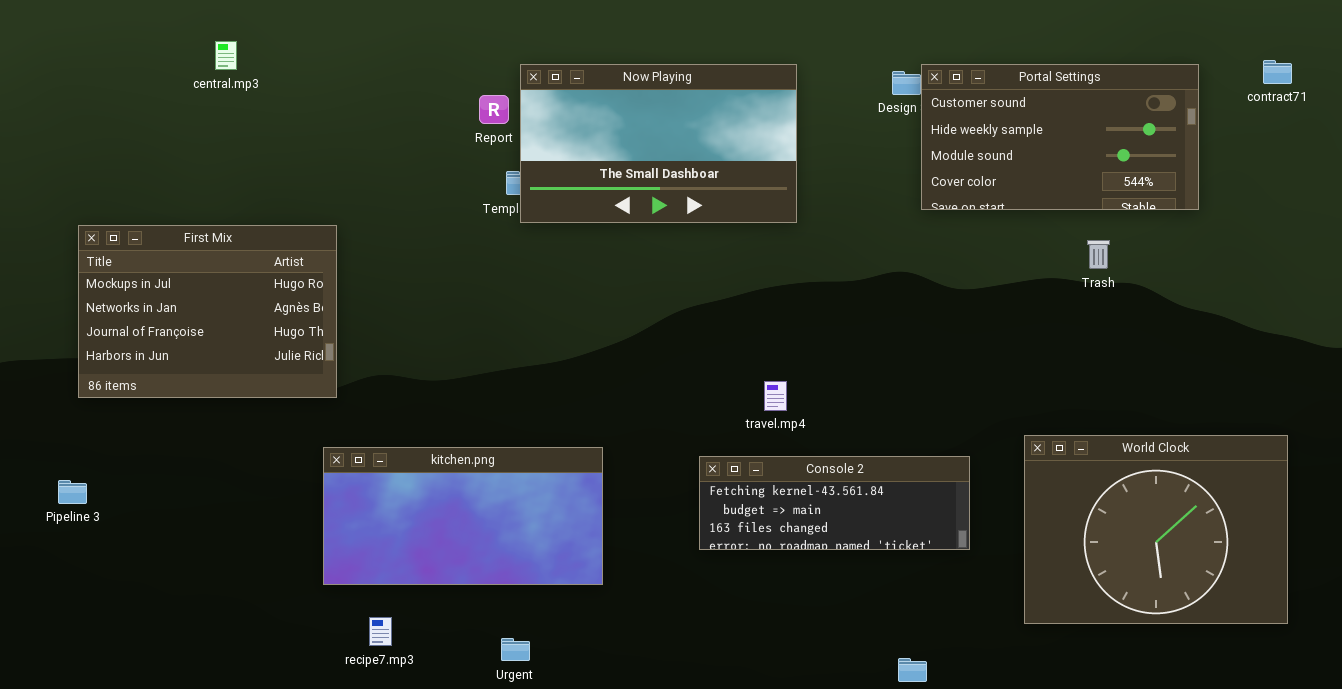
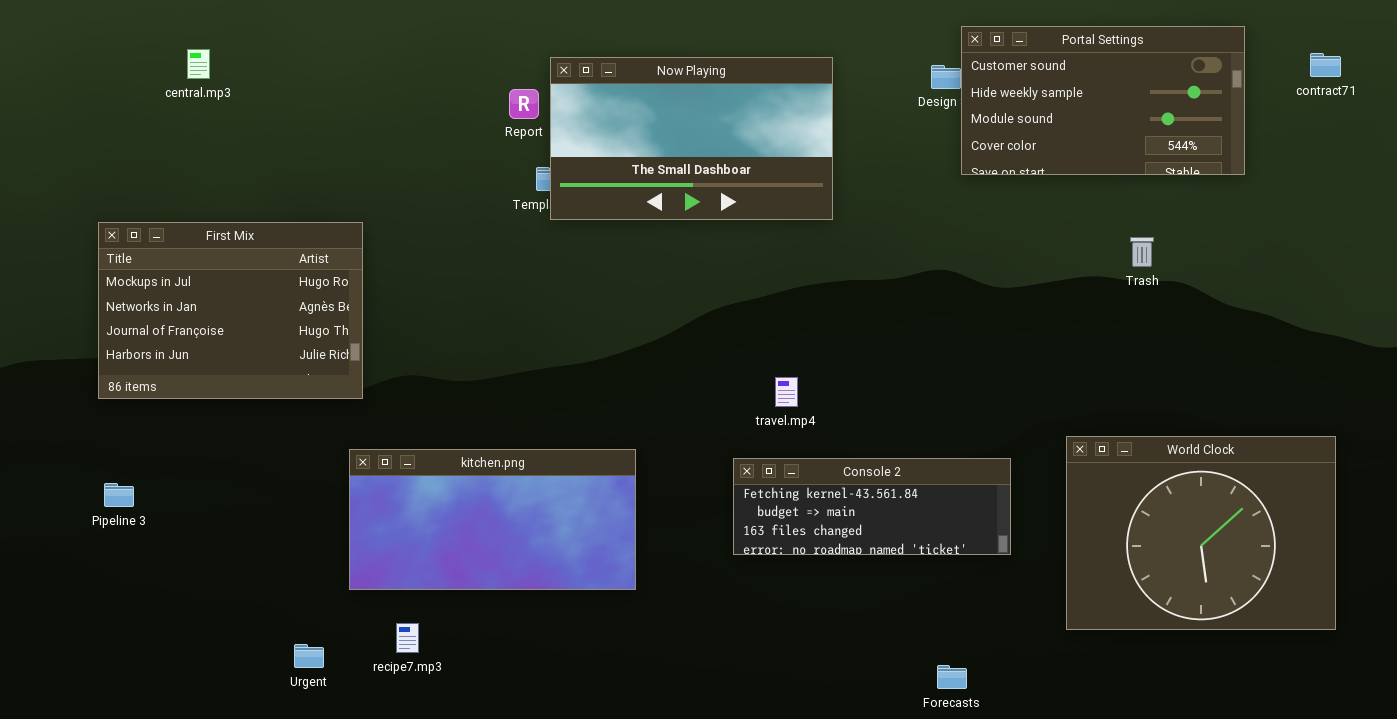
central.mp3: [215,41,237,70] -> [187,49,210,79], moved
Portal Settings: [921,64,1199,210] -> [961,26,1245,175], moved
travel.mp4: [764,381,787,411] -> [775,377,798,407], moved
Pipeline 3: [58,480,87,504] -> [104,483,134,507], moved
Urgent: [501,638,530,661] -> [294,644,324,668], moved

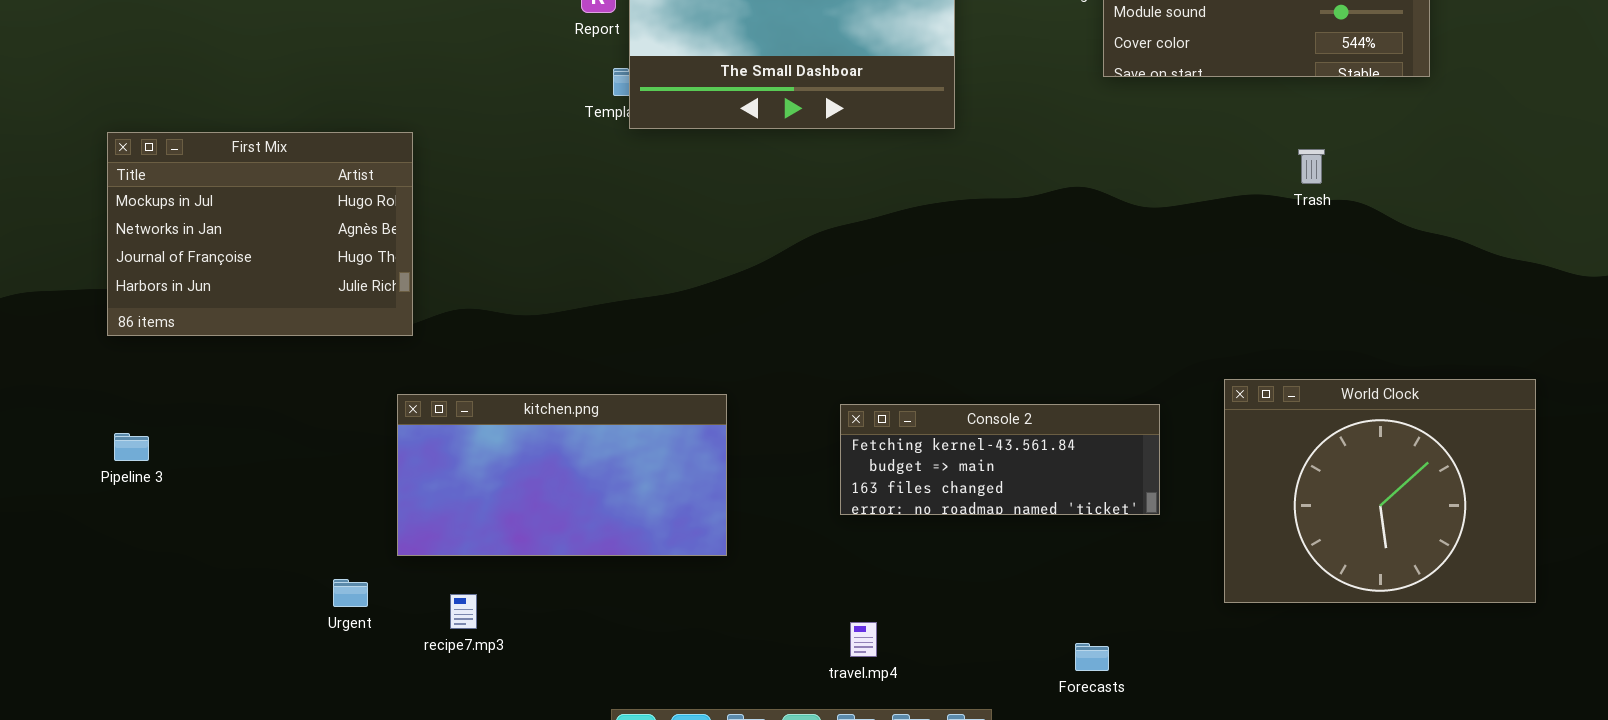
travel.mp4: [775,377,798,407] -> [850,622,877,657], moved
Urgent: [294,644,324,668] -> [333,579,368,607], moved

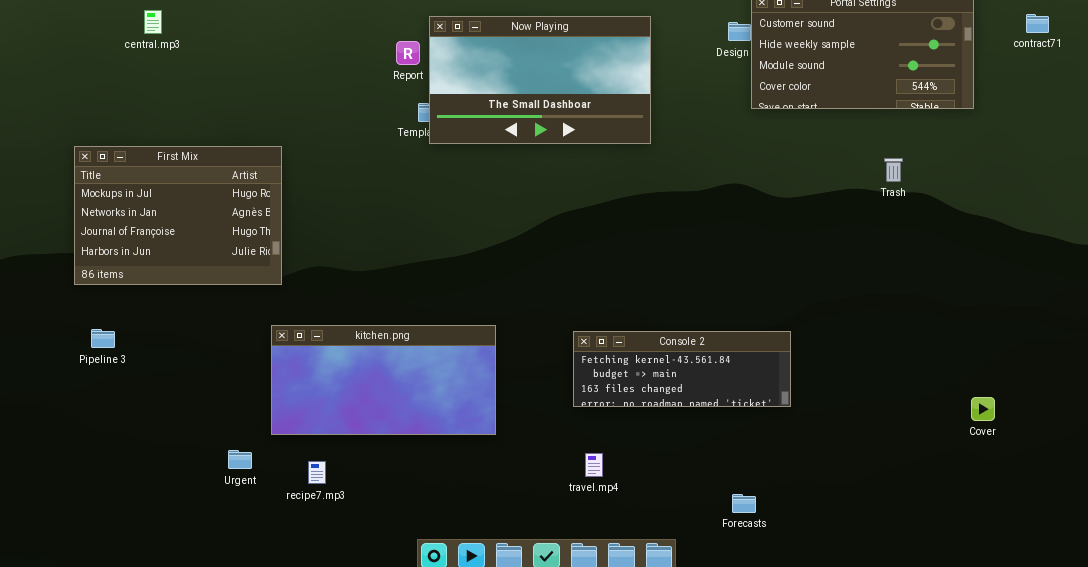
World Clock: [1224,379,1536,603] -> none, closed
Pipeline 3: [114,433,149,461] -> [91,329,115,348], moved
travel.mp4: [850,622,877,657] -> [585,453,603,477], moved

